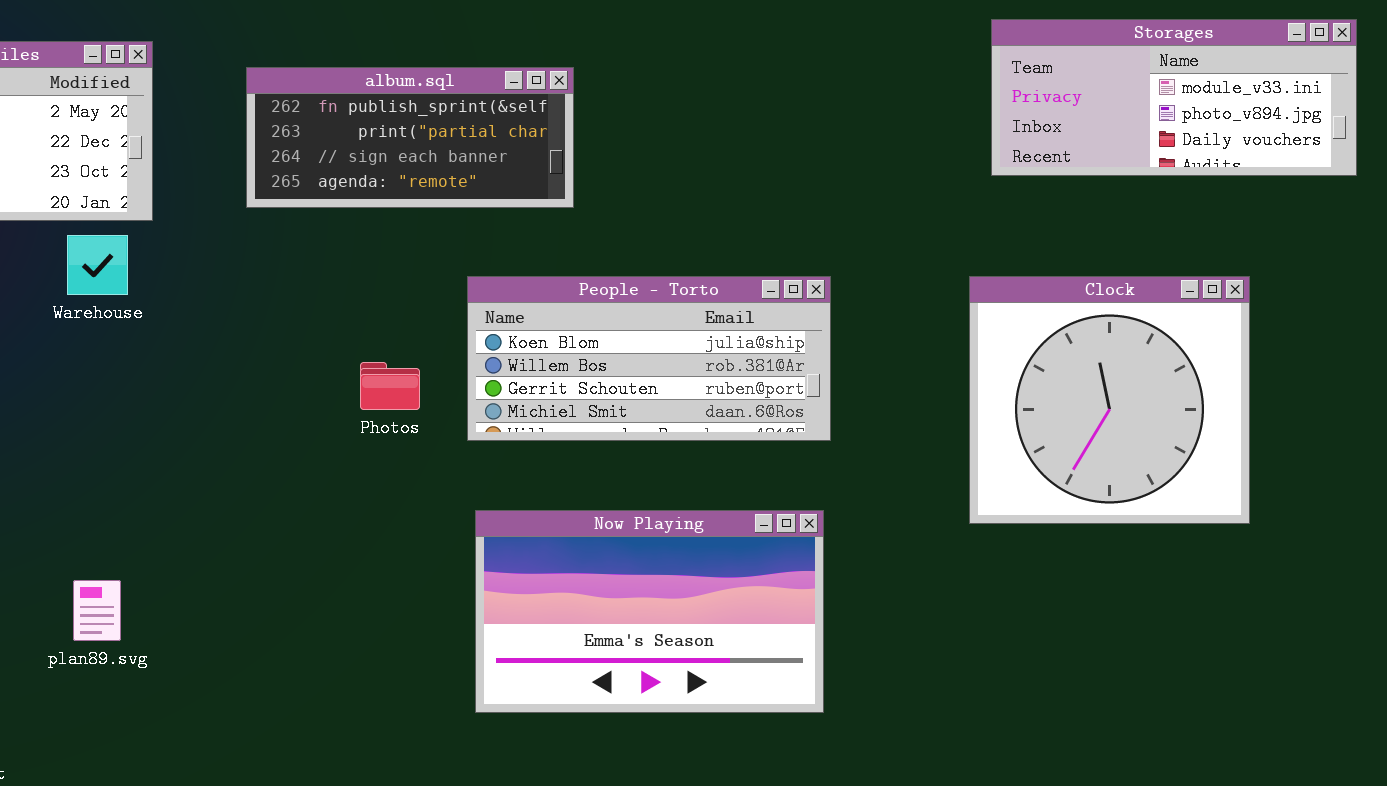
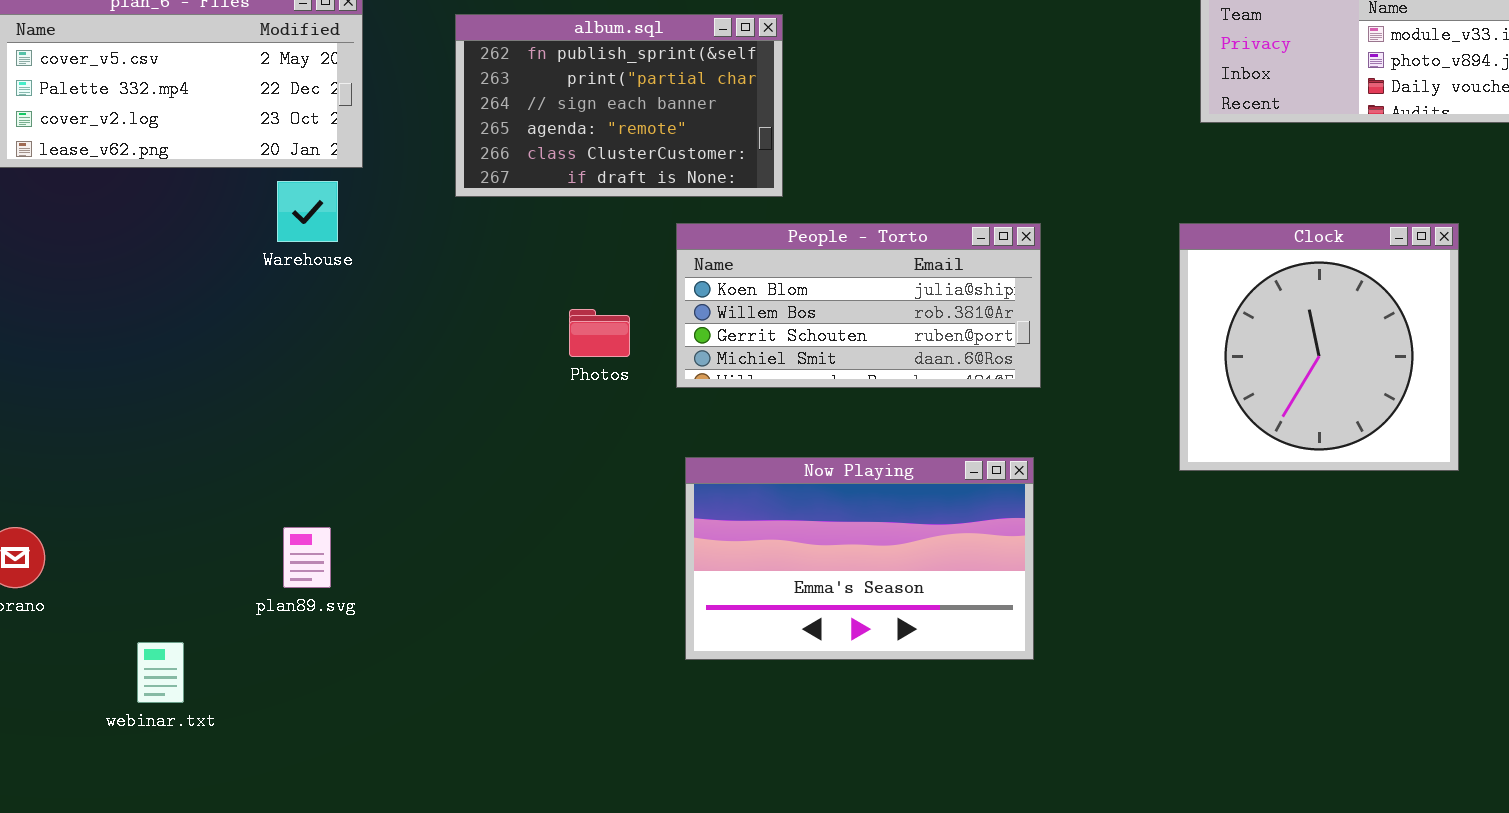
album.sql: [246,67,574,208] -> [455,14,783,197], resized

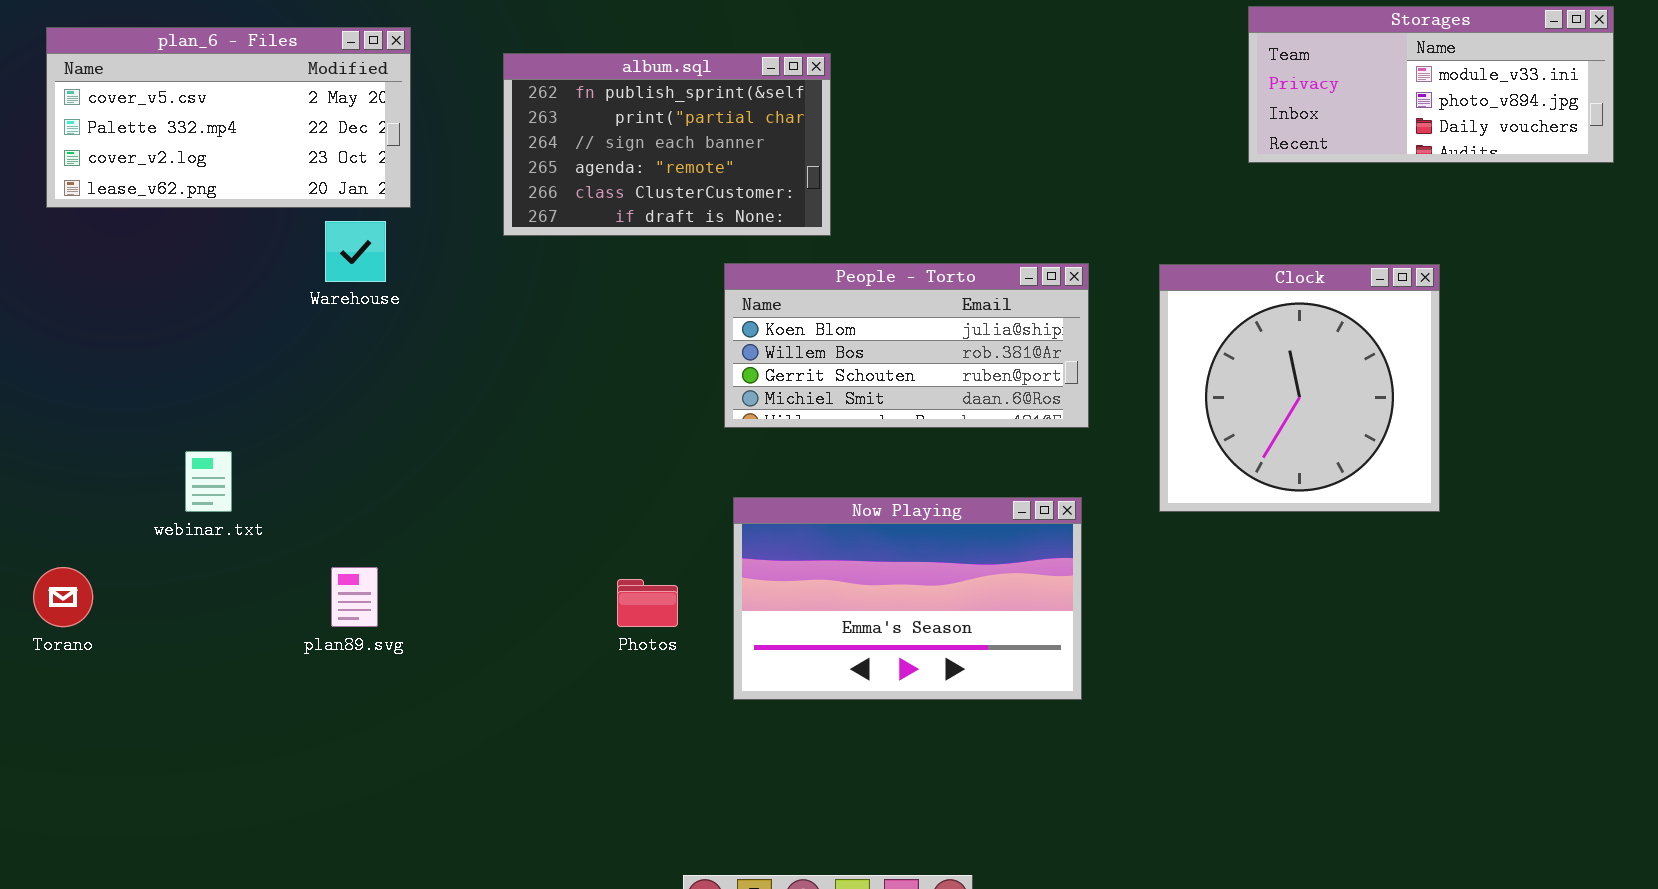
Clock: [1179,223,1459,471] -> [1159,264,1440,512], moved
Photos: [569,309,630,357] -> [617,579,678,627], moved
webinar.txt: [137,642,184,703] -> [185,451,232,512], moved

